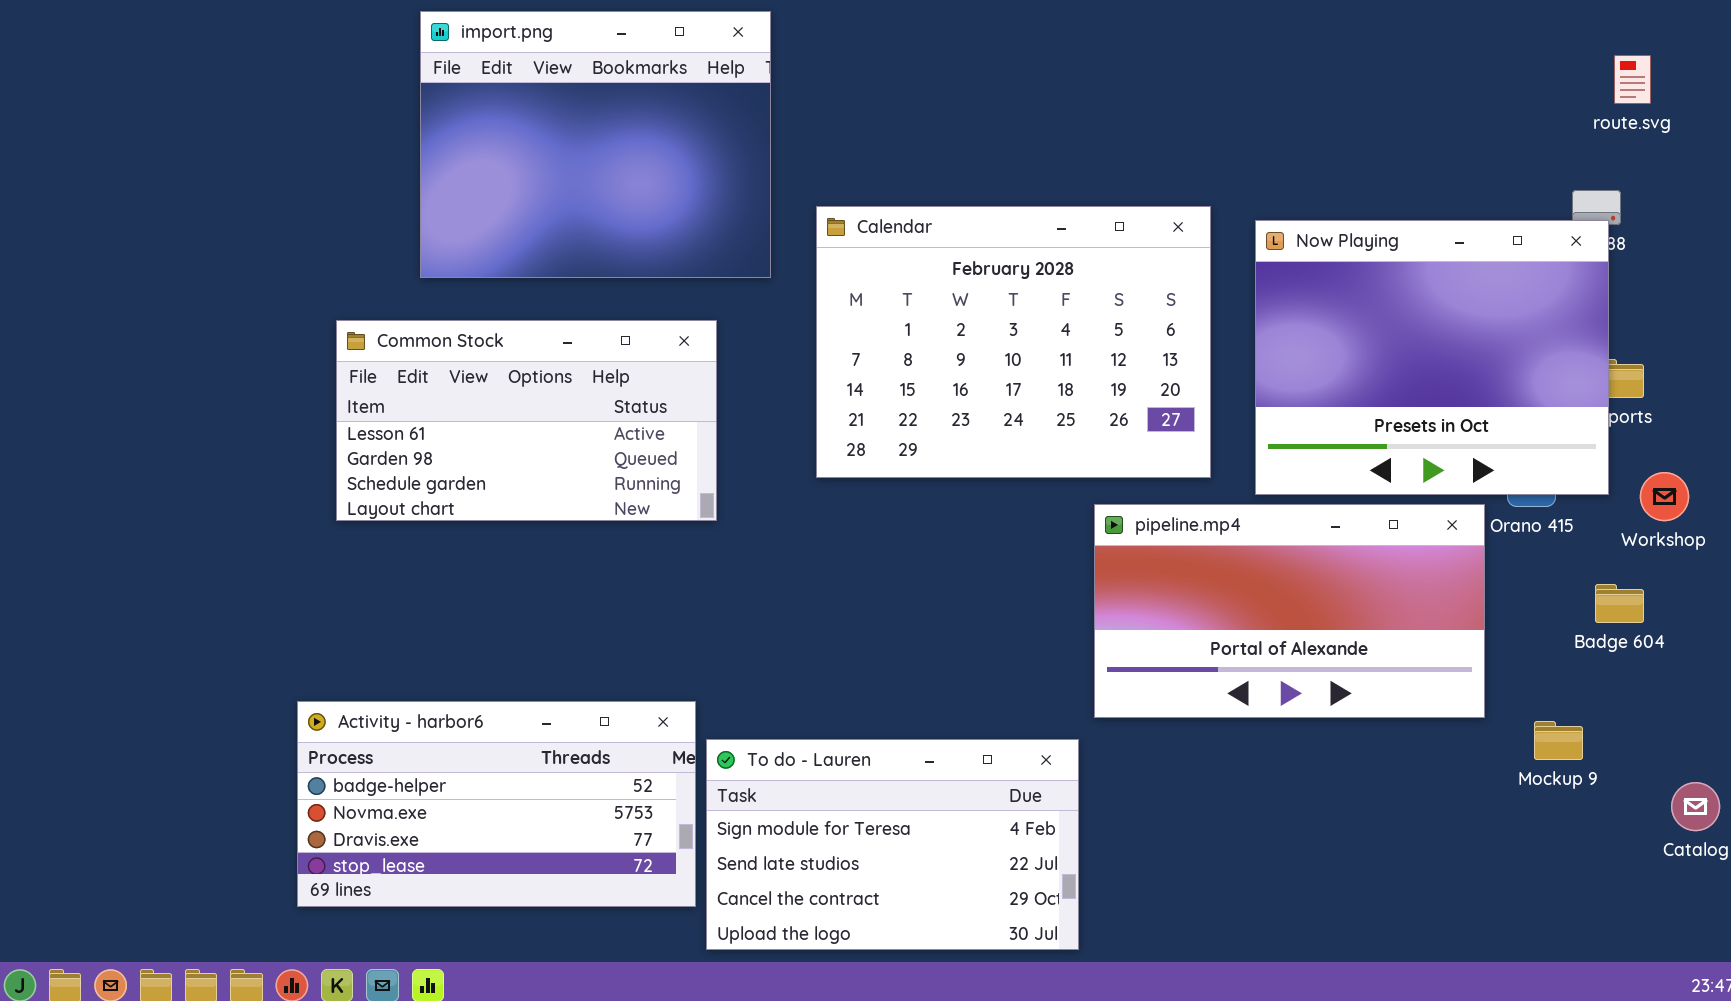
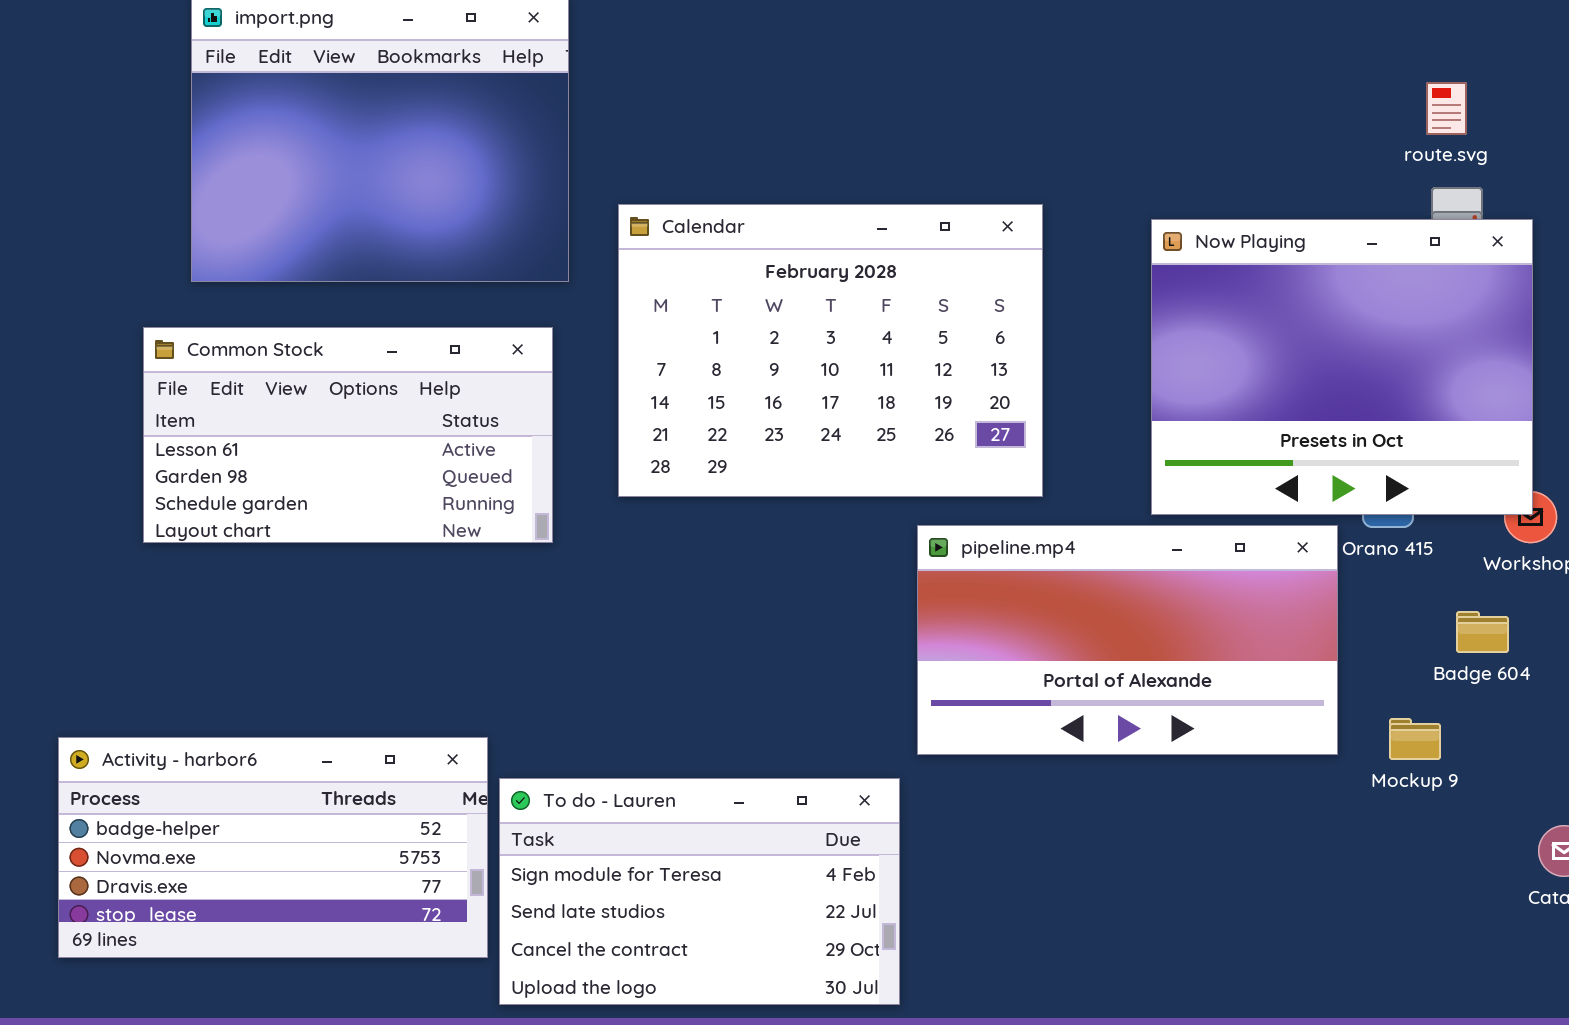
route.svg: [1614,55,1651,104] -> [1426,82,1467,135], moved
Now Playing: [1255,220,1609,495] -> [1151,219,1533,515], moved
Common Stock: [336,320,717,521] -> [143,327,553,543], moved
Mockup 9: [1534,721,1583,760] -> [1389,718,1441,760], moved

